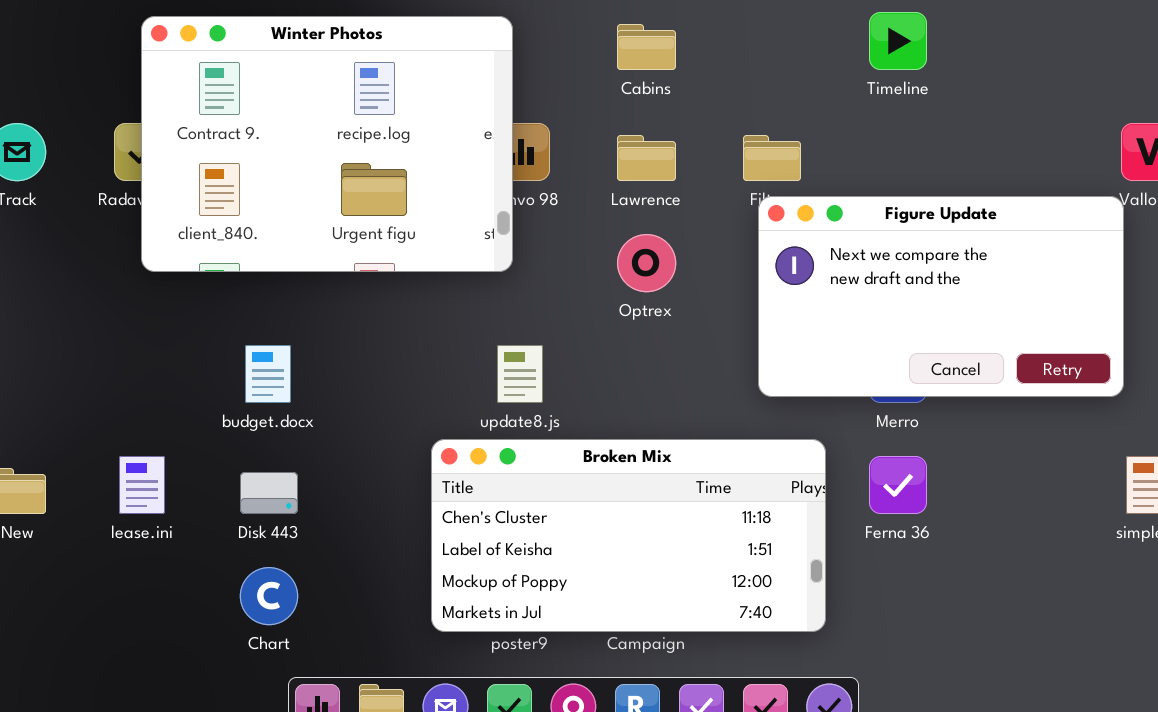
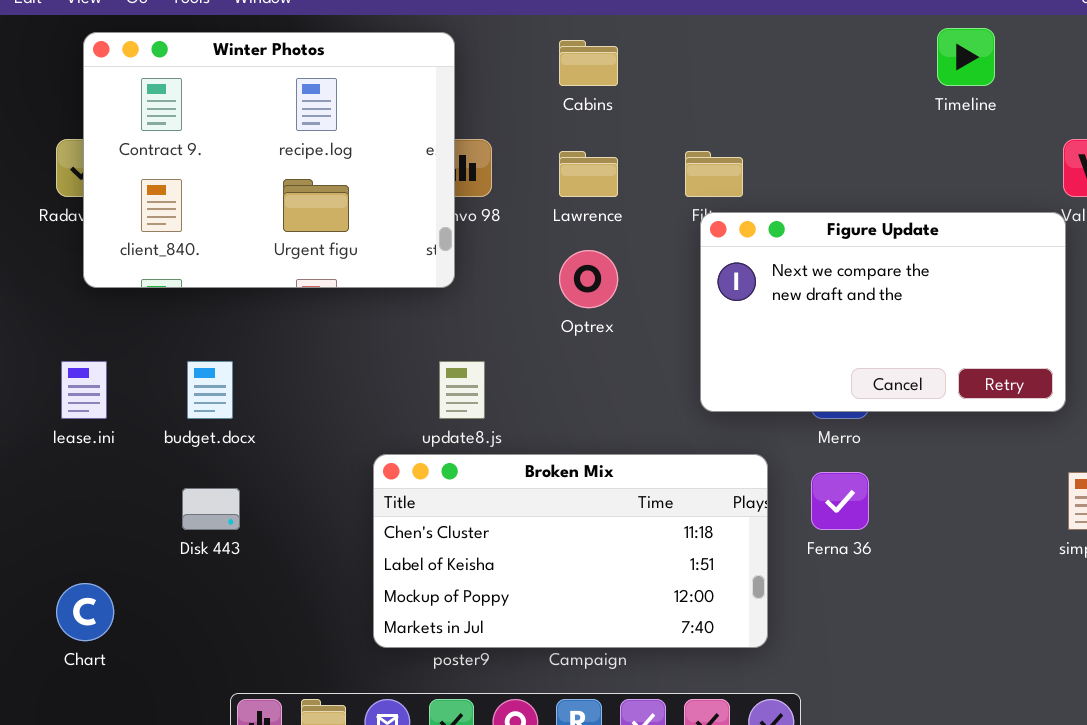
Timeline: [869,12,927,70] -> [937,28,995,86], moved
lease.ini: [119,456,165,514] -> [61,361,107,419], moved
Chart: [240,567,298,625] -> [56,583,114,641], moved

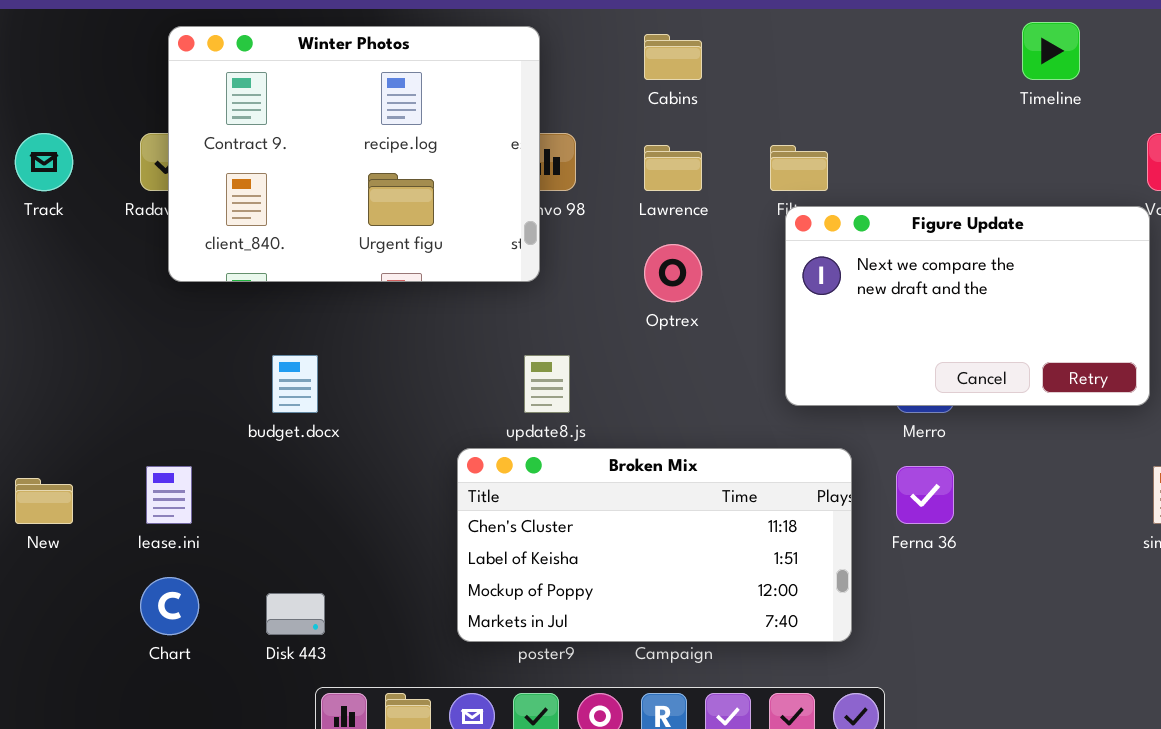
lease.ini: [61,361,107,419] -> [146,466,192,524], moved
Disk 443: [182,488,240,530] -> [266,593,325,635], moved

